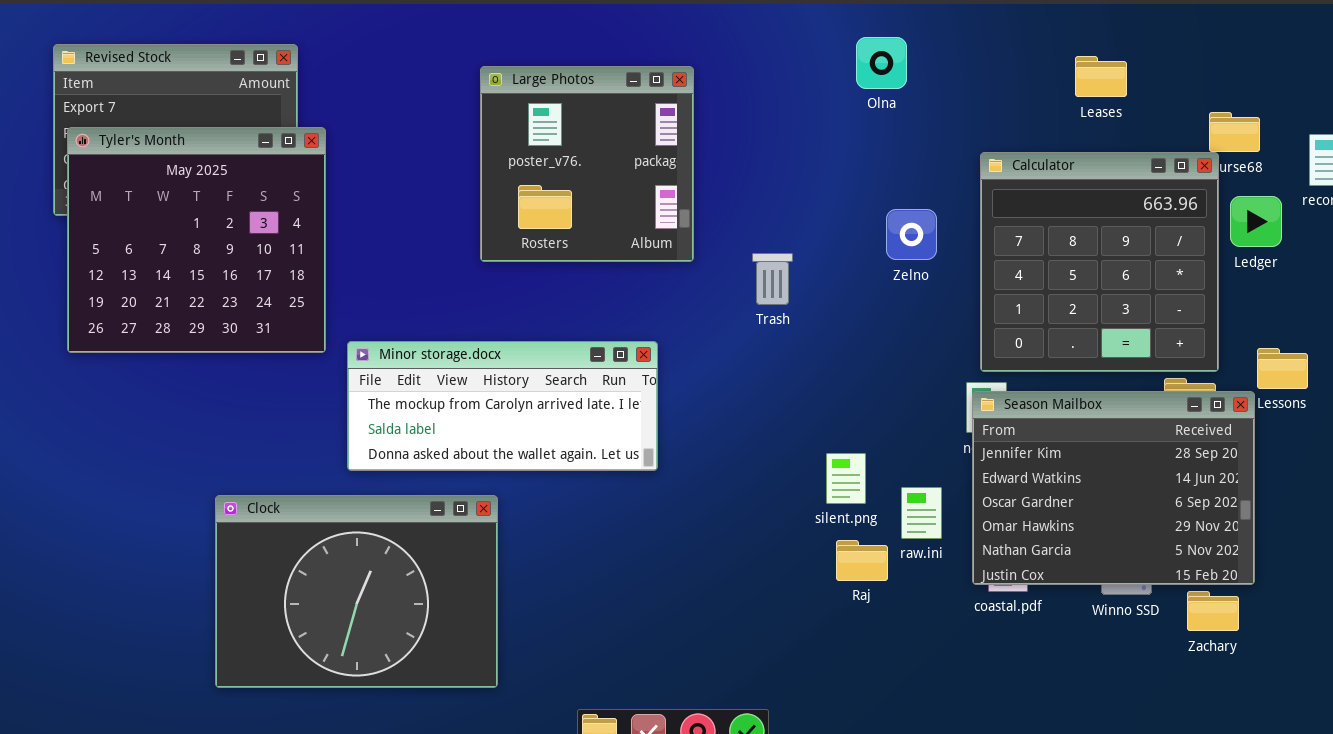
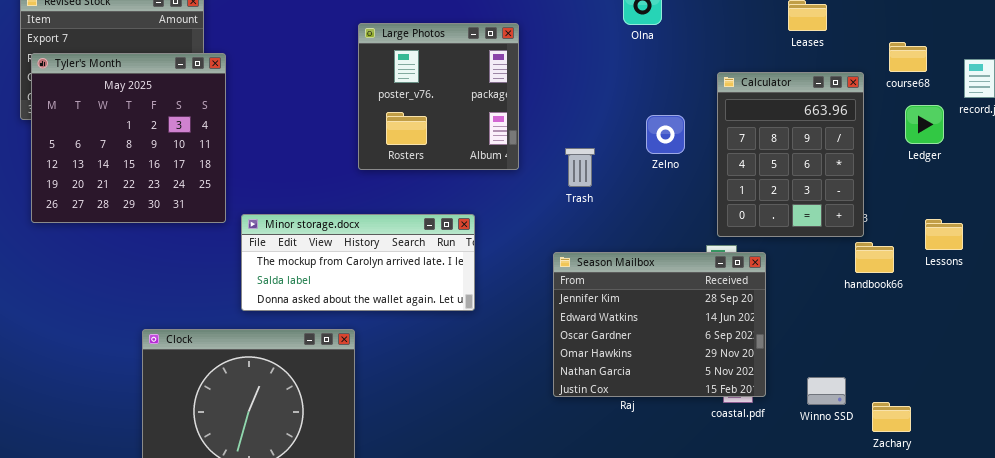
Large Photos: [480,66,694,262] -> [358,23,519,170], moved
Calculator: [980,152,1219,372] -> [717,72,864,237], resized
Trash: [752,253,793,305] -> [565,148,595,187], moved
Season Mailbox: [972,391,1255,585] -> [553,252,766,397], moved

